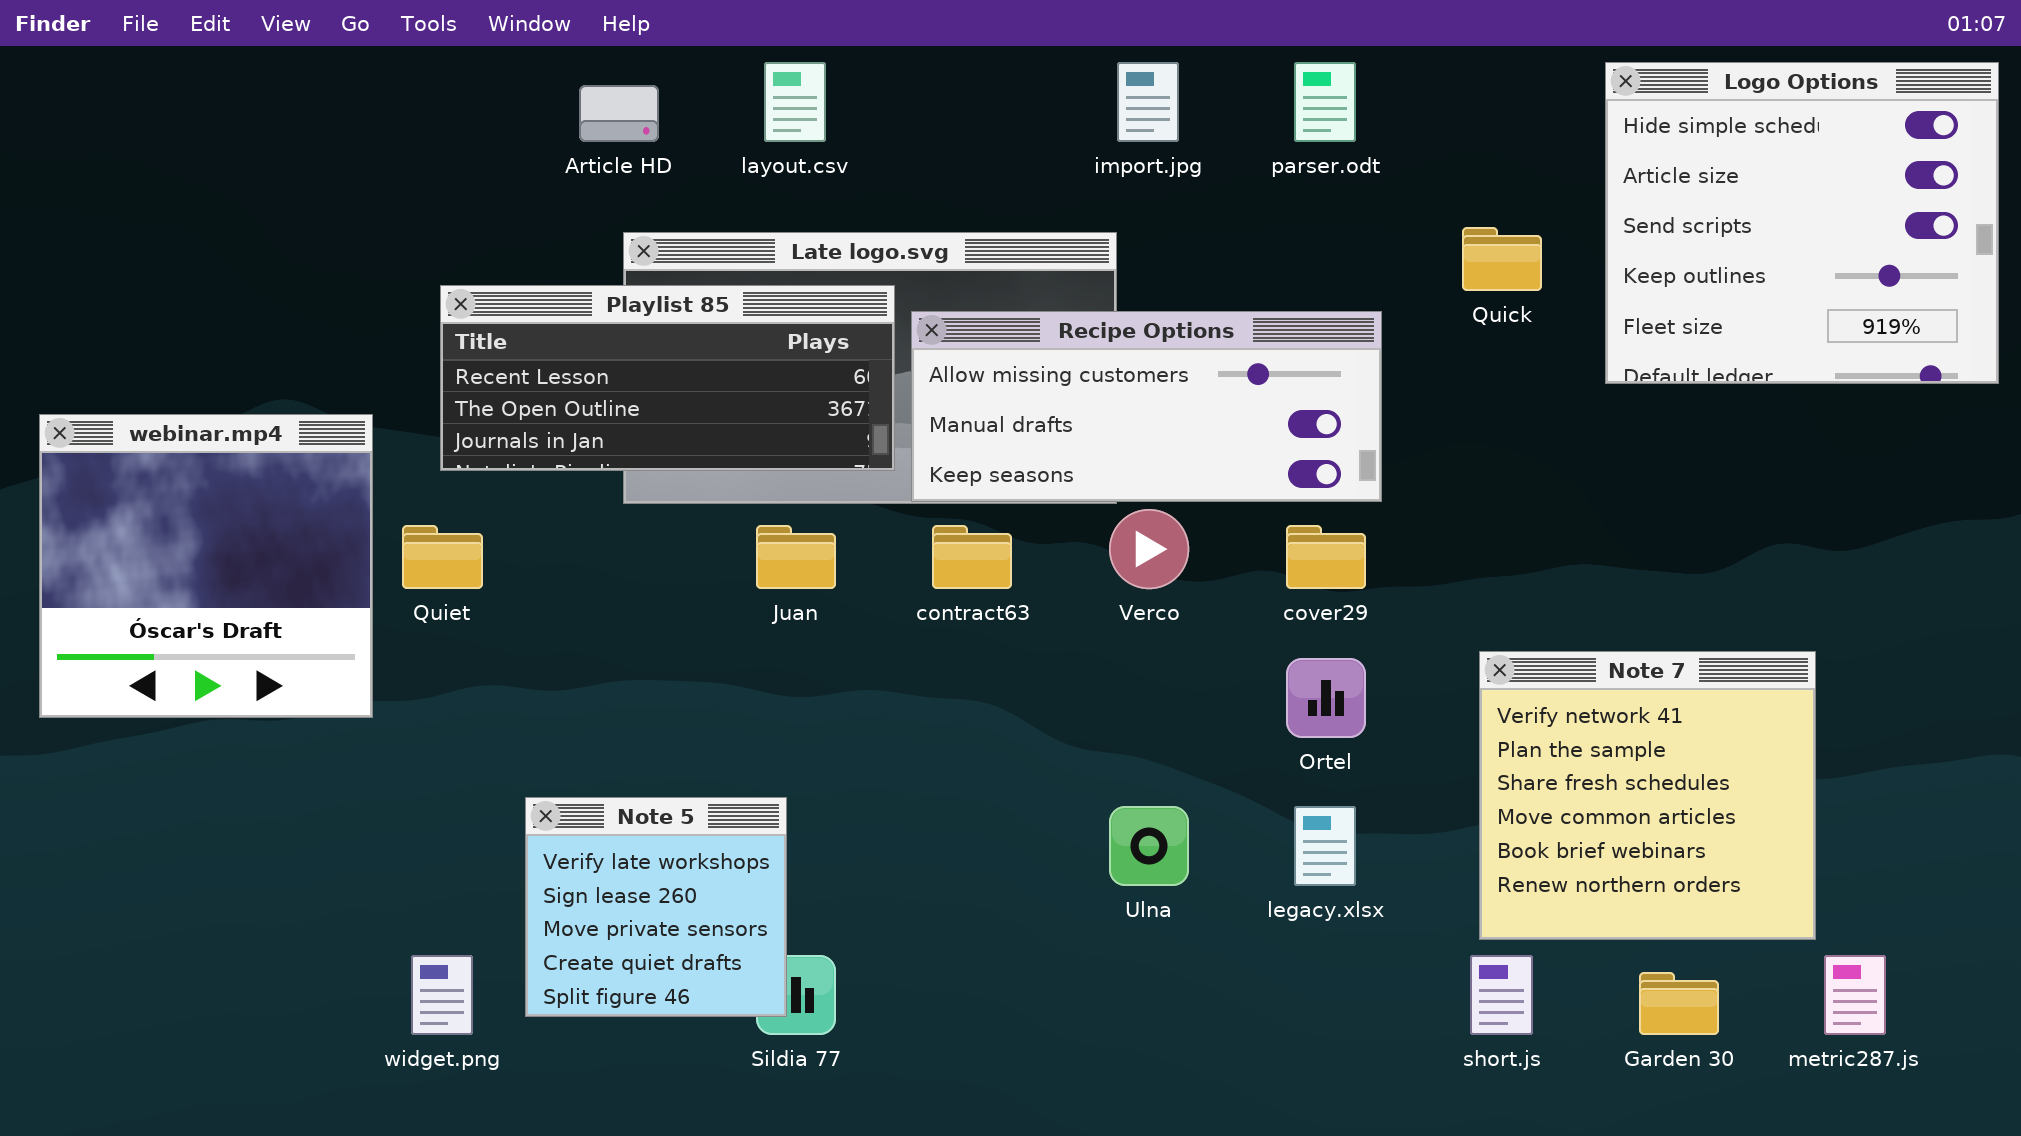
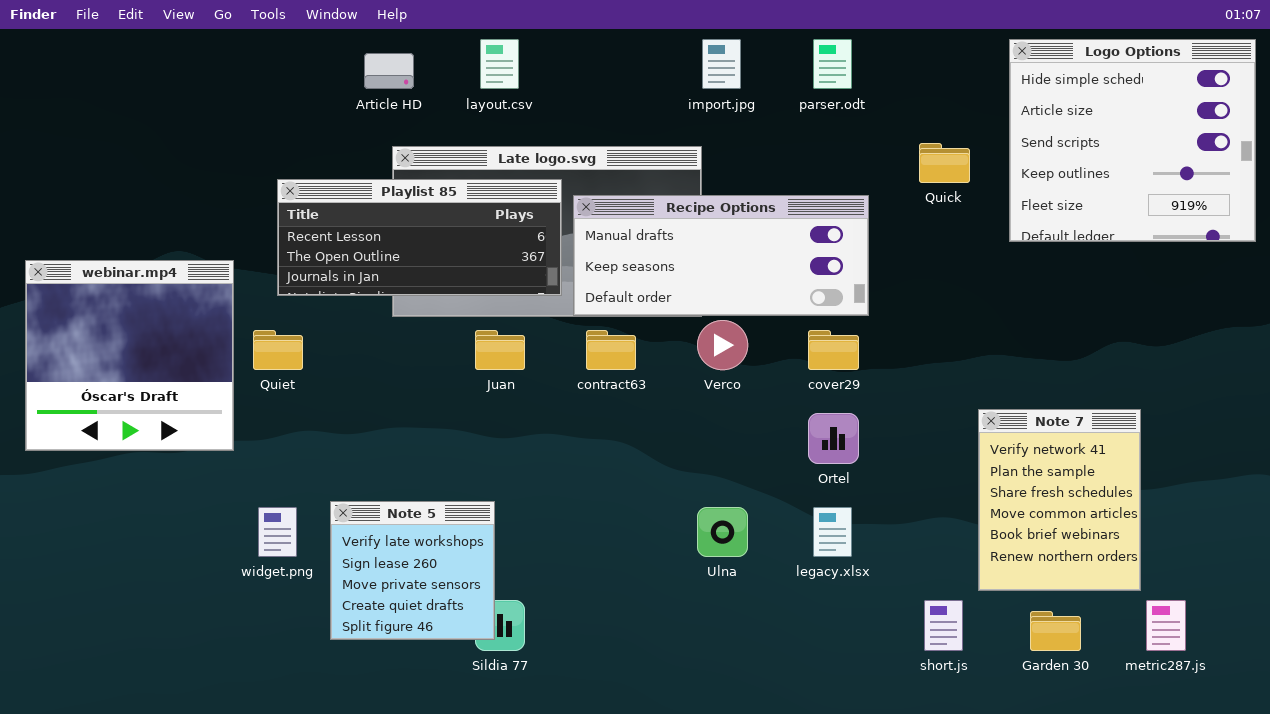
Recipe Options: [911,311,1382,502] -> [573,195,869,316], scrolled down 1 row
Note 7: [1479,651,1816,940] -> [978,409,1141,591], resized
widget.png: [411,955,473,1035] -> [258,507,297,557], moved

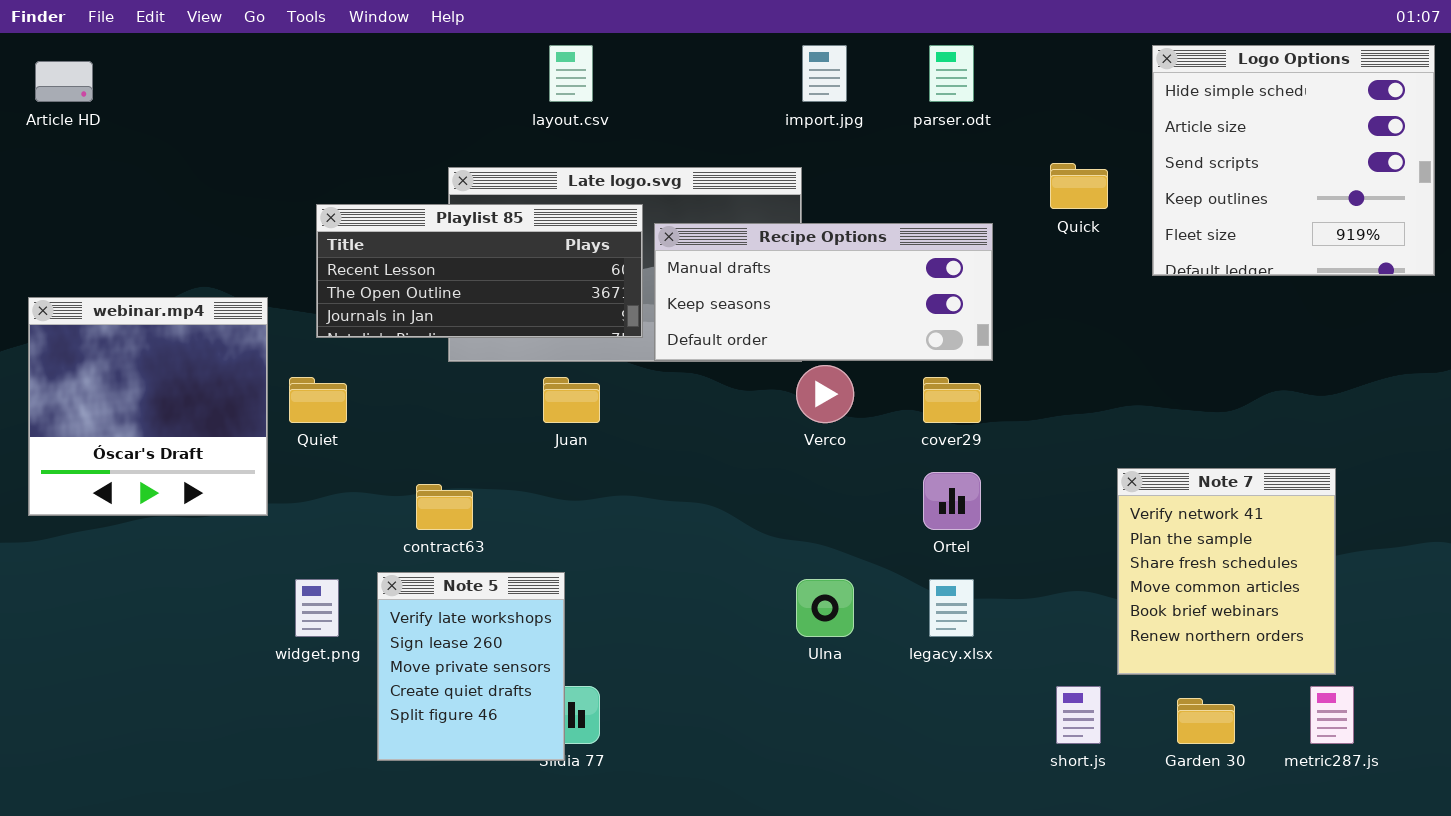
Article HD: [364,53,414,89] -> [35,61,93,102], moved
contract63: [586,330,636,370] -> [416,484,473,530], moved
Note 7: [978,409,1141,591] -> [1117,468,1336,675], resized
Note 5: [330,501,495,640] -> [377,572,565,761], resized

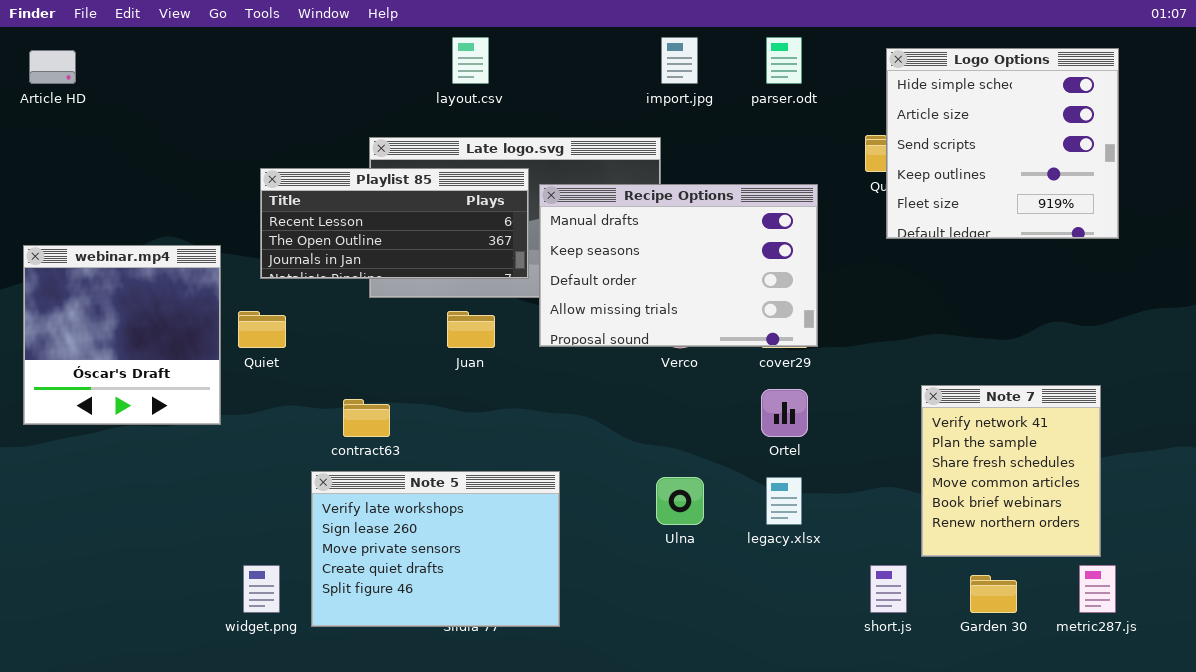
Logo Options: [1152,45,1435,276] -> [886,48,1119,239], moved
Recipe Options: [654,223,993,361] -> [539,184,818,347], resized
Note 5: [377,572,565,761] -> [311,471,560,627], resized
widget.png: [295,579,339,637] -> [243,565,280,613], moved

